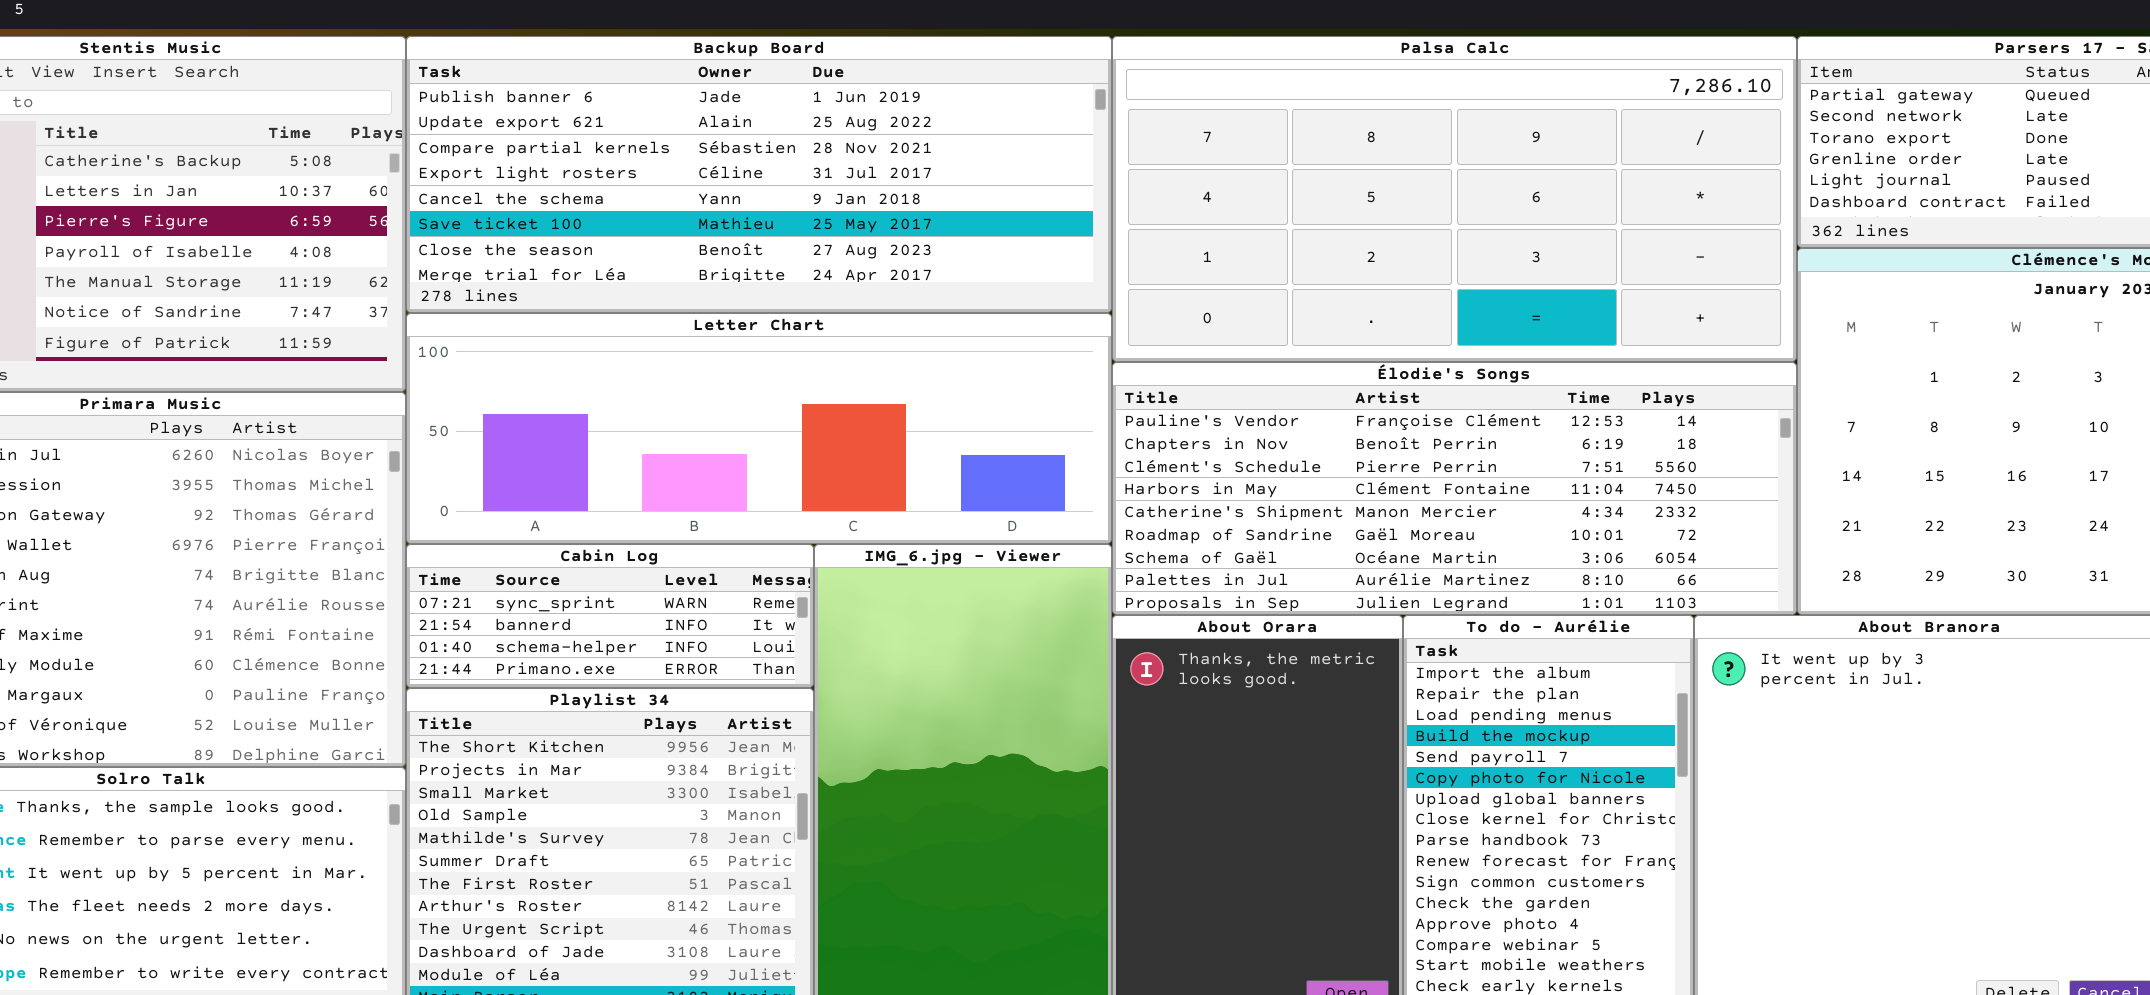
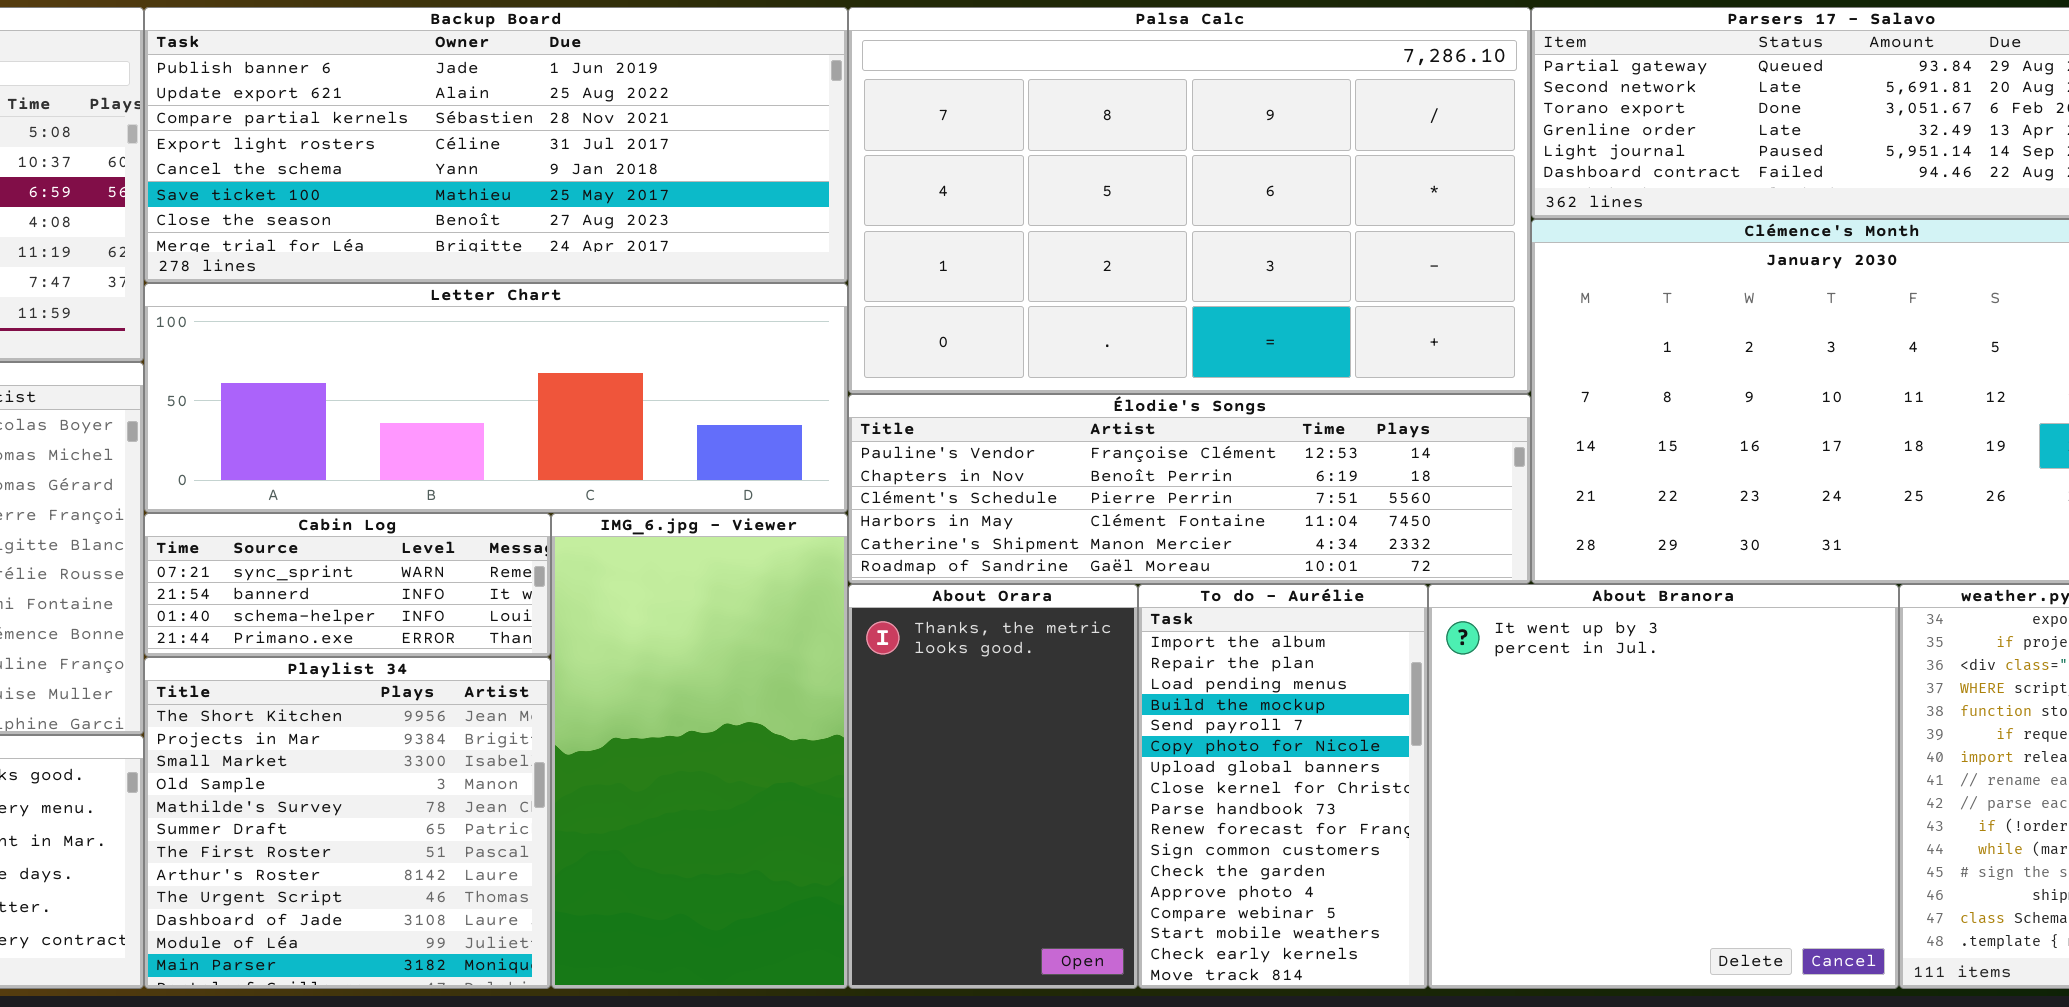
Palsa Calc: [1112,36,1797,362] -> [848,7,1531,394], resized
Élodie's Songs: [1112,362,1797,615] -> [848,394,1531,584], resized

